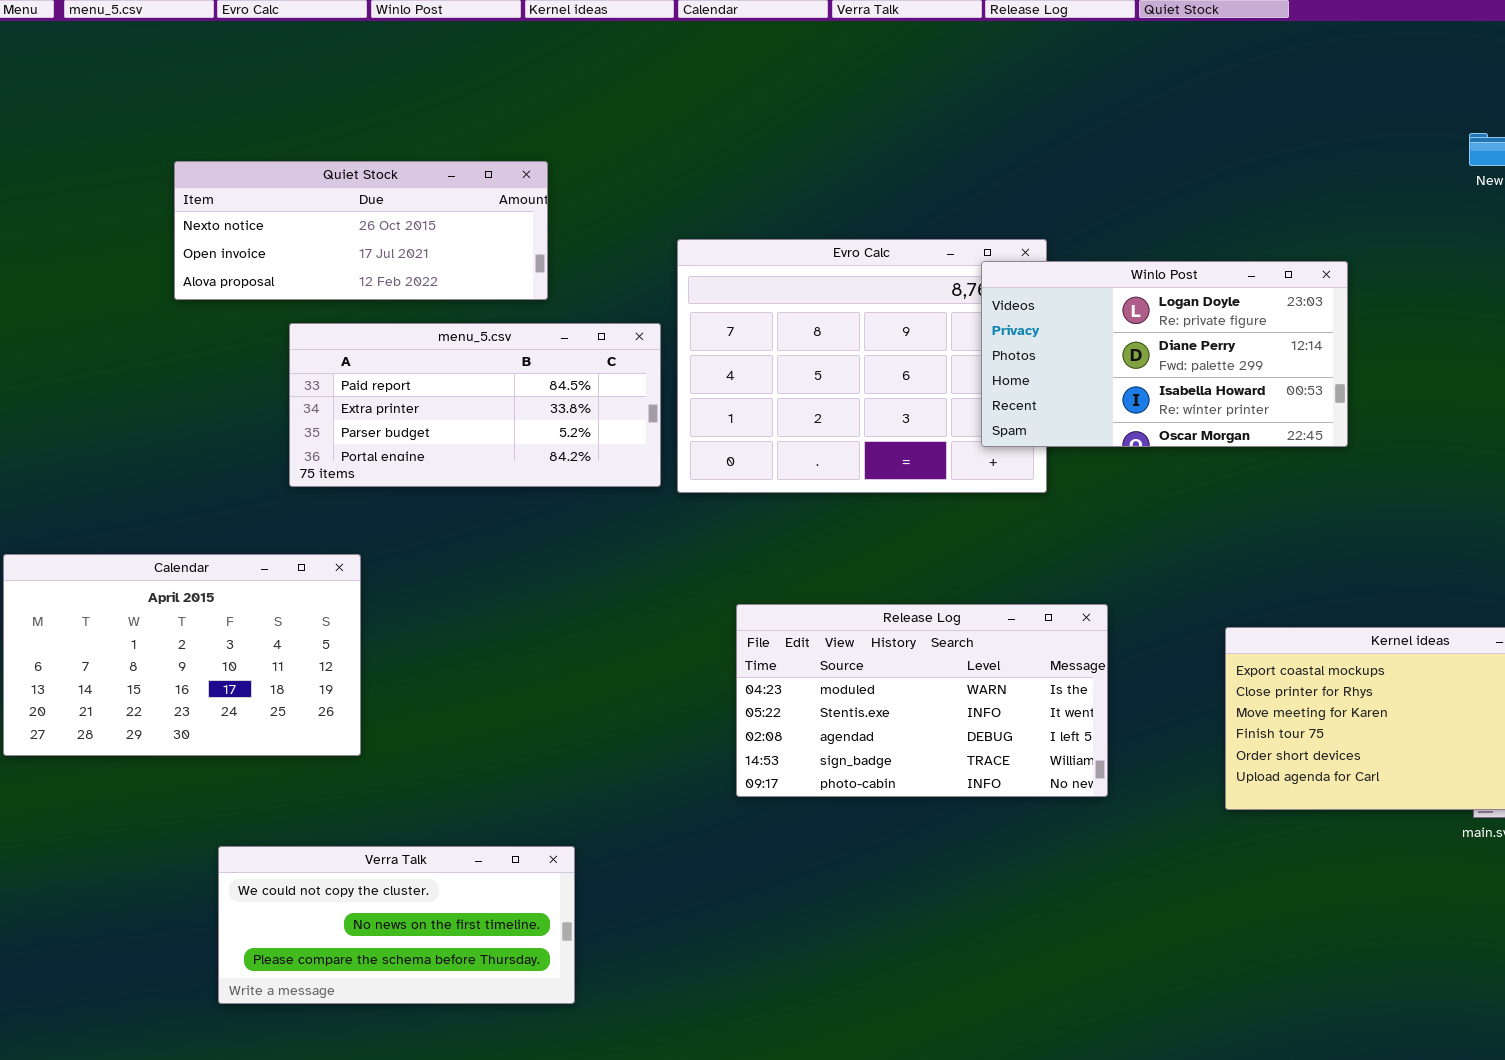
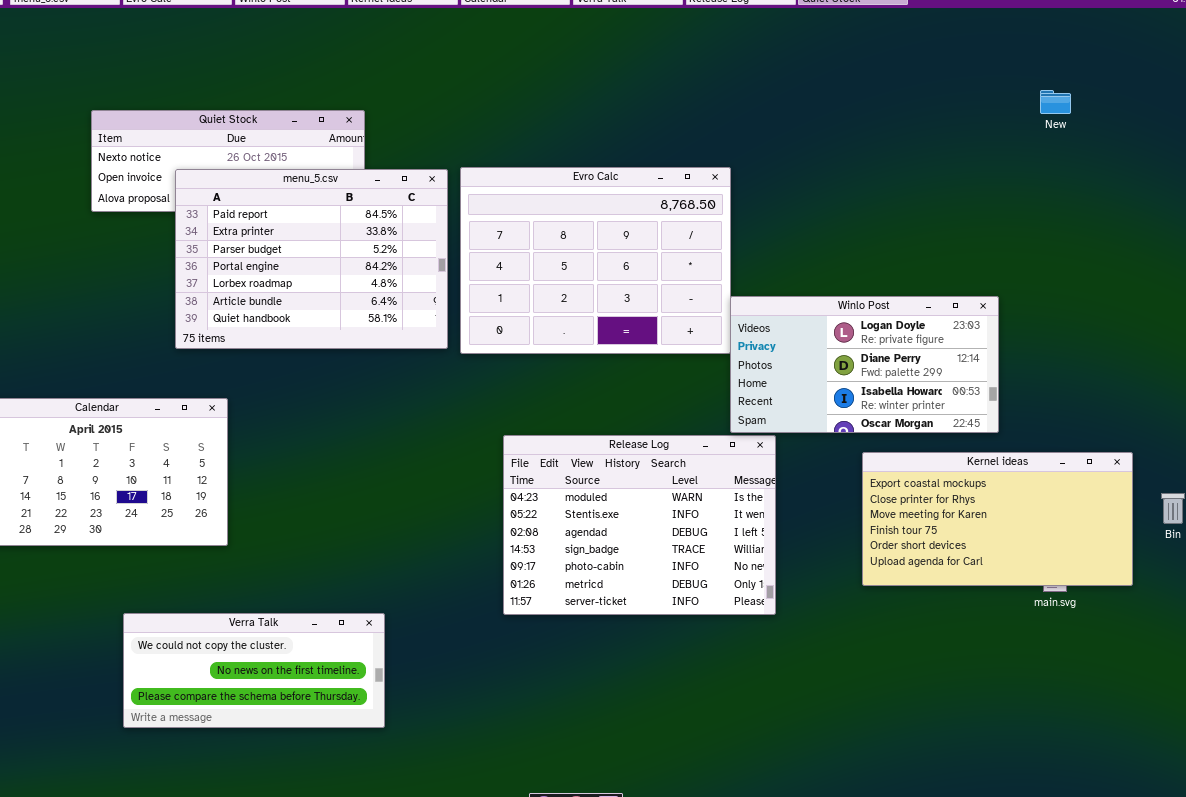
Winlo Post: [981,261,1348,447] -> [730,296,999,433], moved
menu_5.csv: [289,323,661,487] -> [175,169,448,349], resized
Release Log: [736,604,1108,797] -> [503,435,776,615], resized

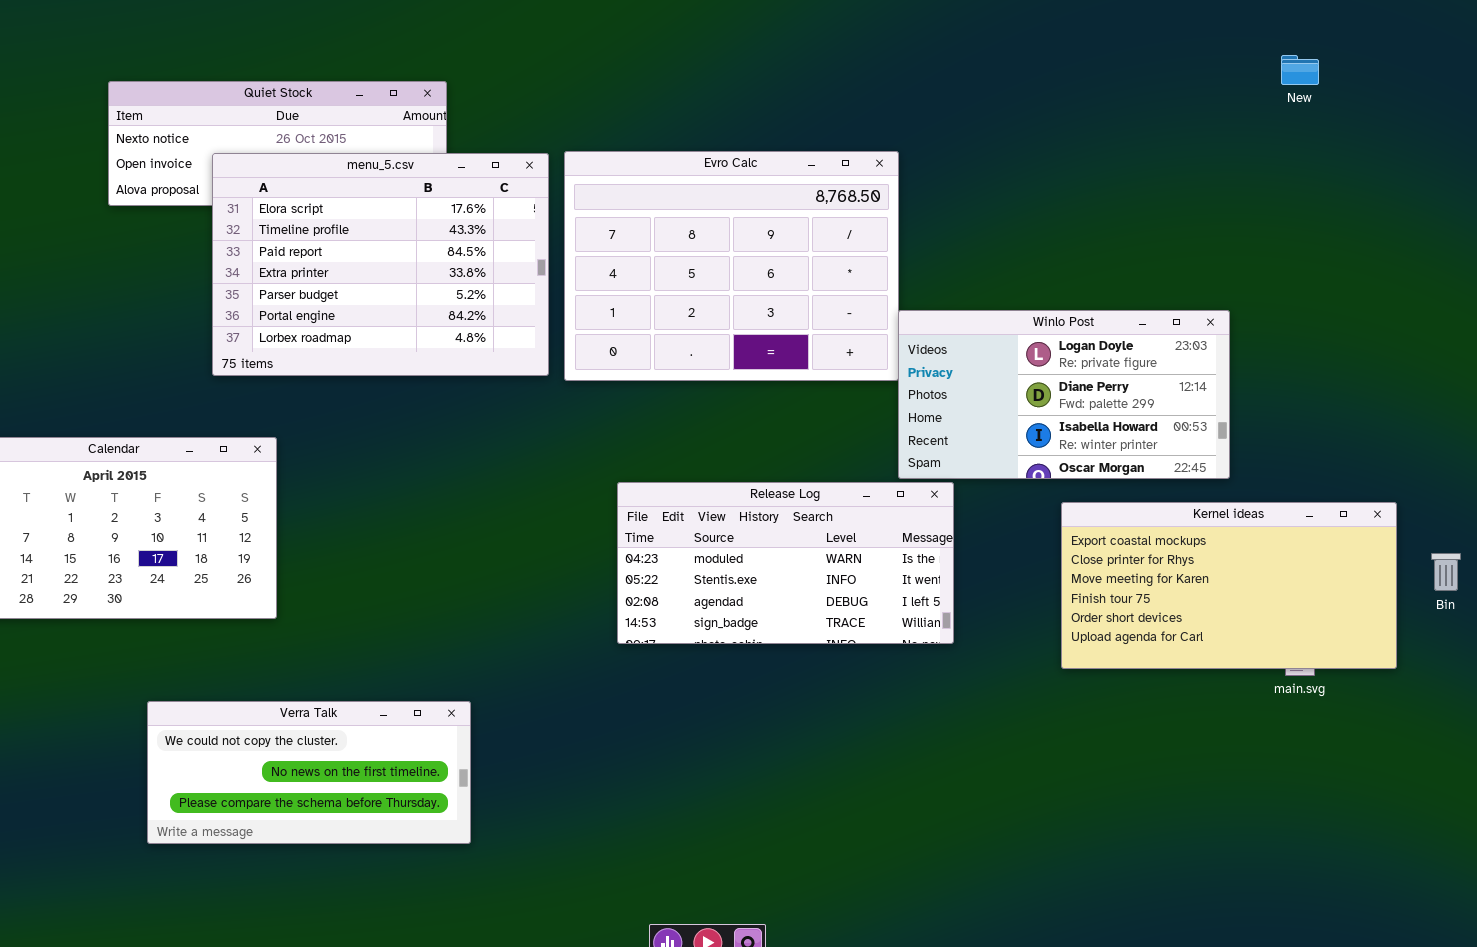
menu_5.csv: [175,169,448,349] -> [212,153,549,376], scrolled up 2 rows
Release Log: [503,435,776,615] -> [617,482,954,644], resized

